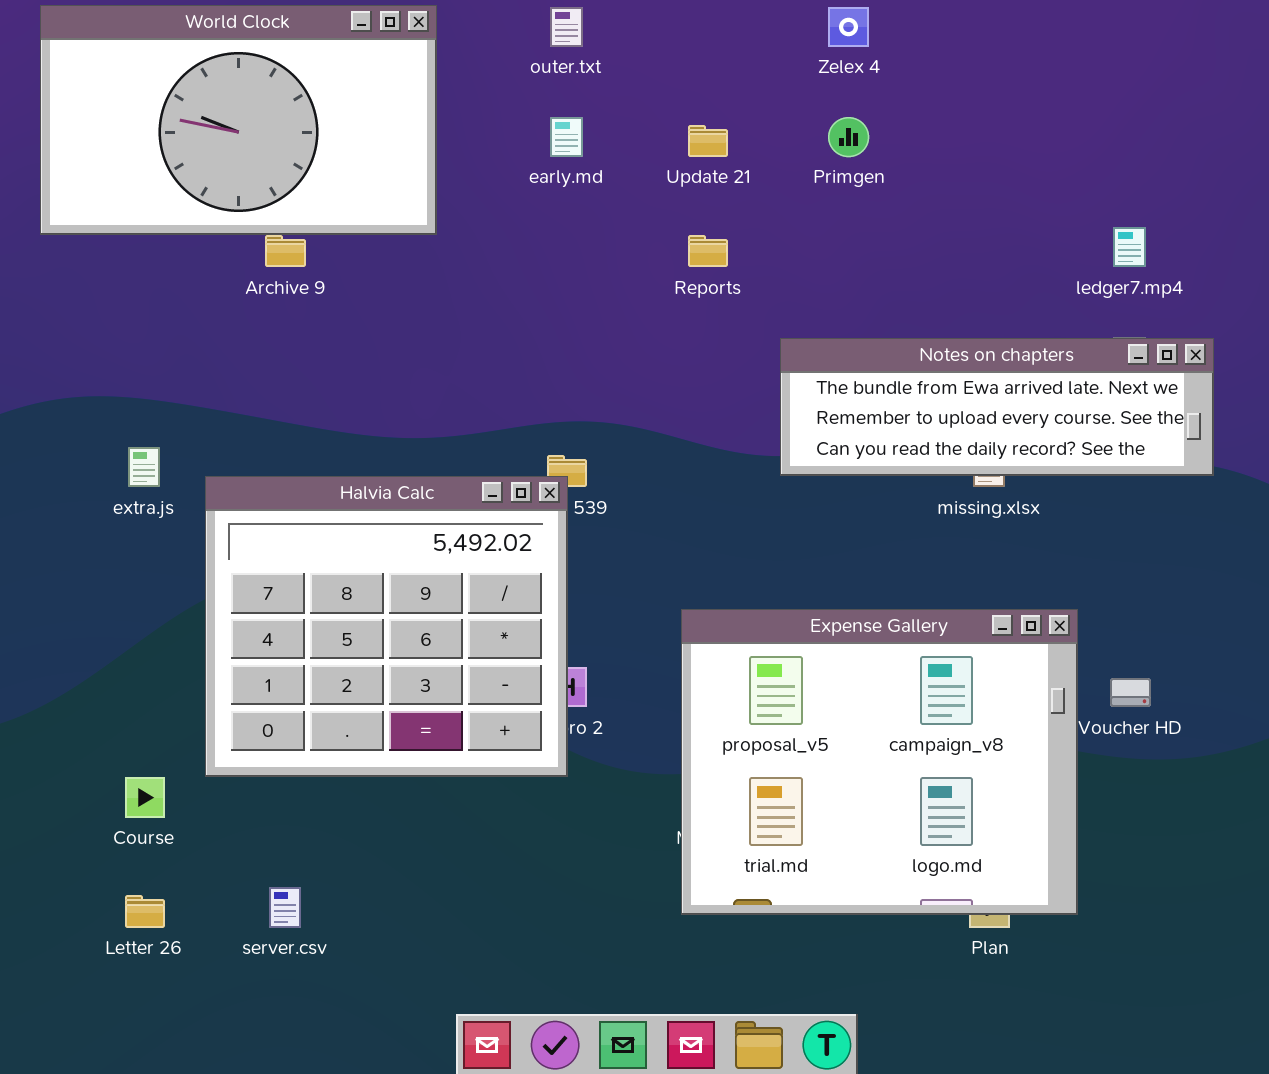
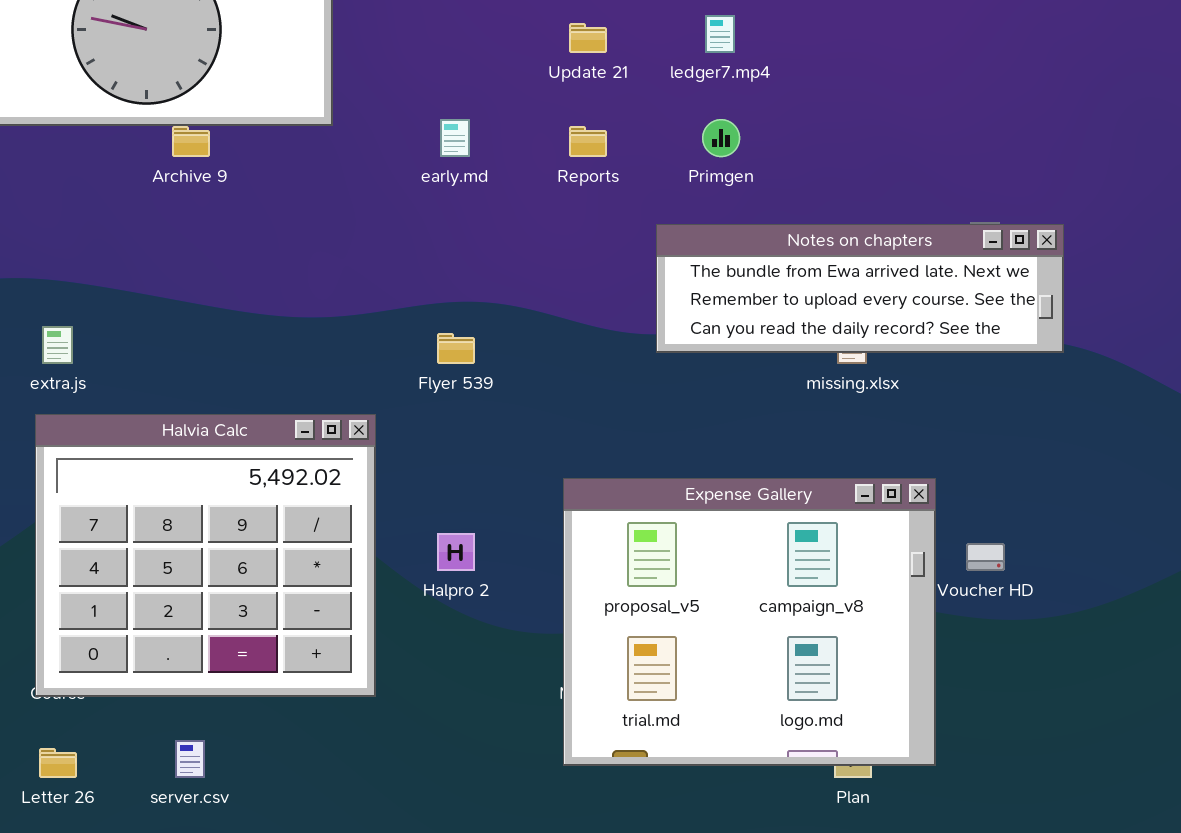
early.md: [550,117,583,157] -> [440,119,470,157], moved
Primgen: [828,117,869,157] -> [702,119,740,157], moved
ledger7.mp4: [1113,227,1146,267] -> [705,15,735,53], moved
Halvia Calc: [205,476,568,777] -> [35,414,376,697], moved

